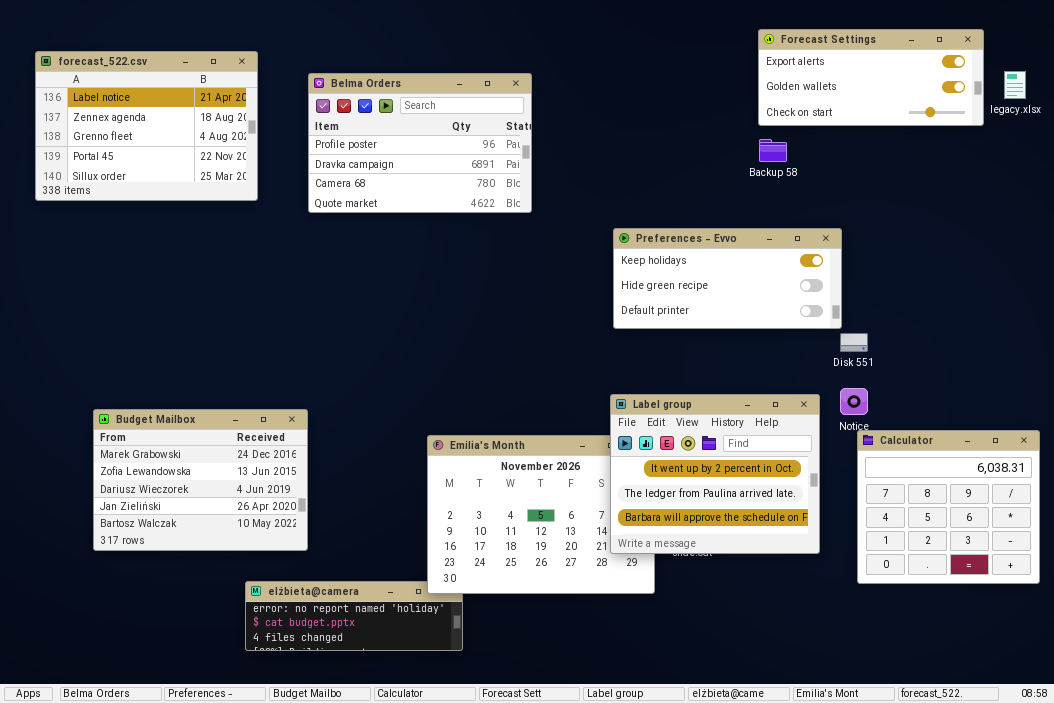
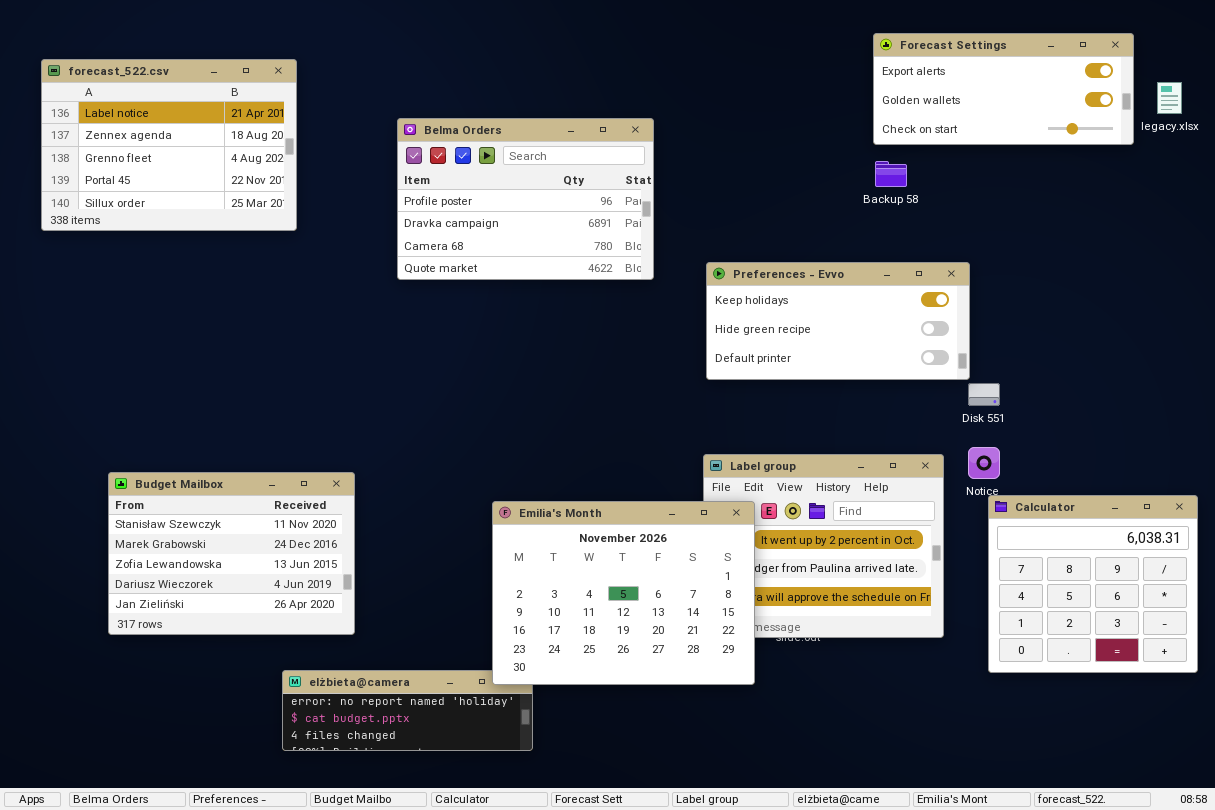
Belma Orders: [308,73,532,213] -> [397,118,654,280], moved
Budget Mailbox: [93,409,308,551] -> [108,472,355,635], scrolled up 1 row
Emilia's Month: [427,435,655,594] -> [492,501,755,685], raised

